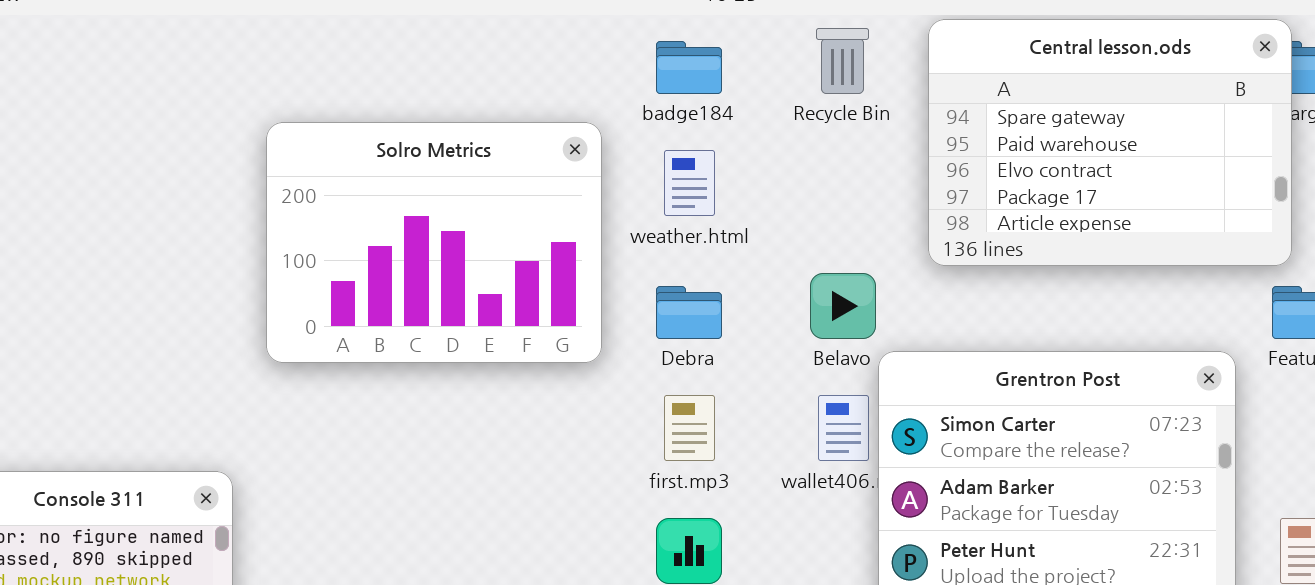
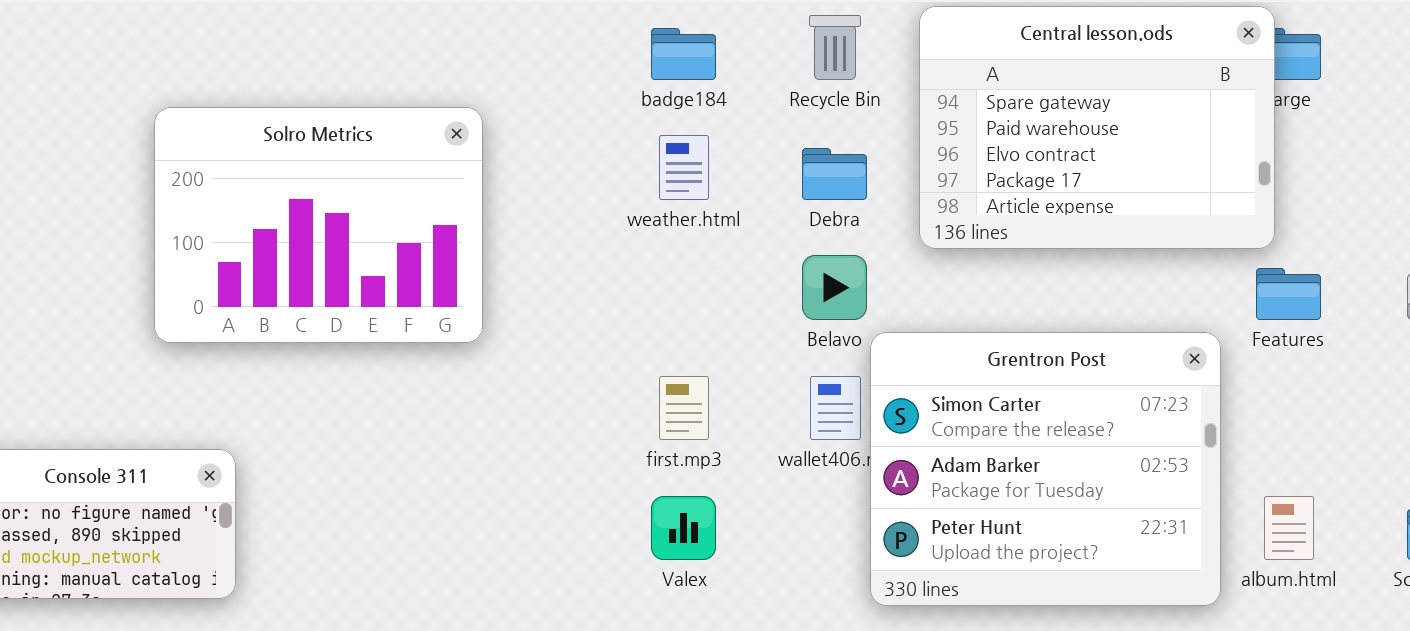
Solro Metrics: [266,122,602,363] -> [154,107,483,343], moved
Debra: [656,286,722,339] -> [802,148,867,200], moved

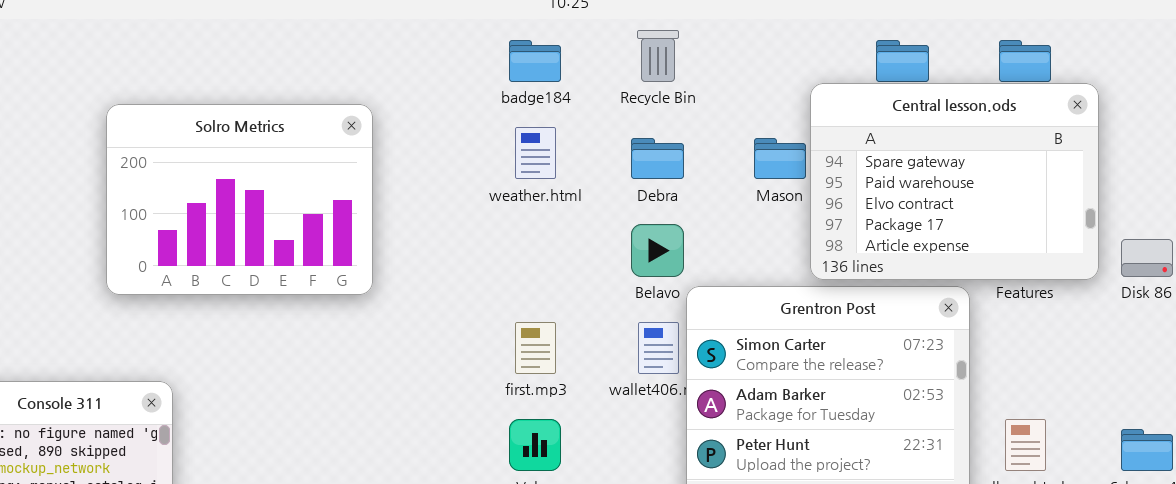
Central lesson.ods: [919,6,1275,249] -> [810,83,1099,280], moved

